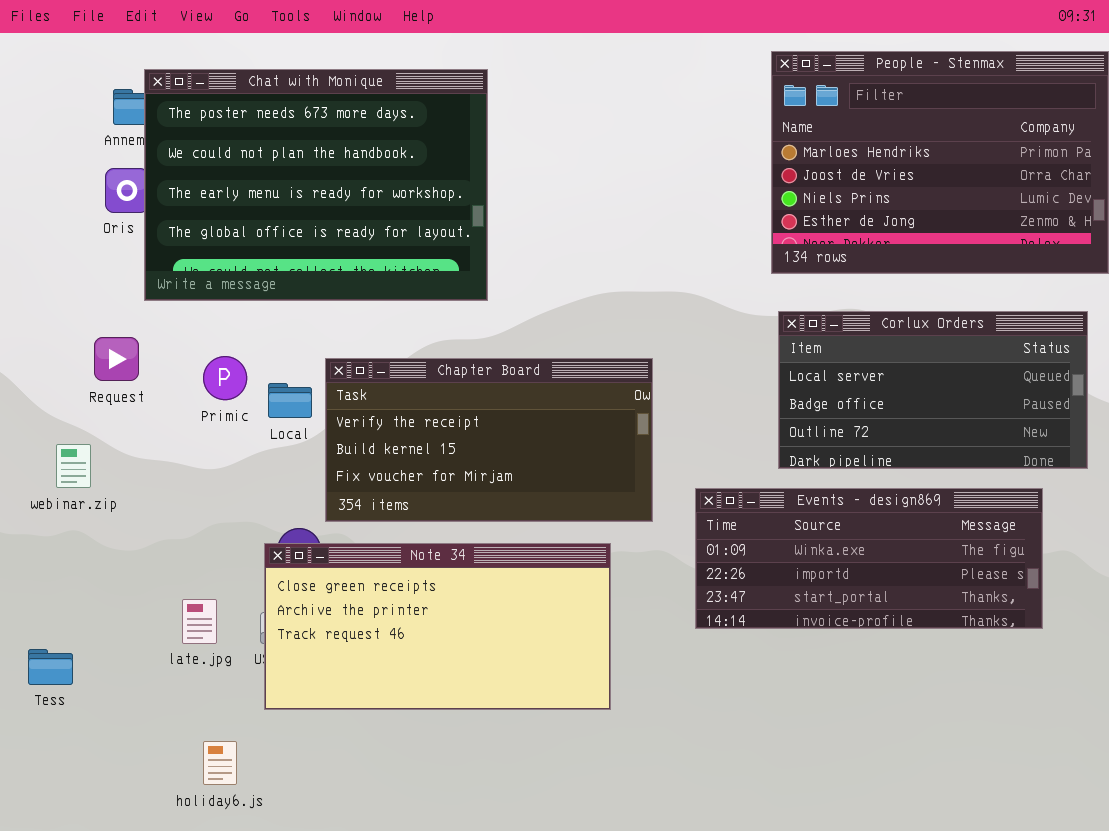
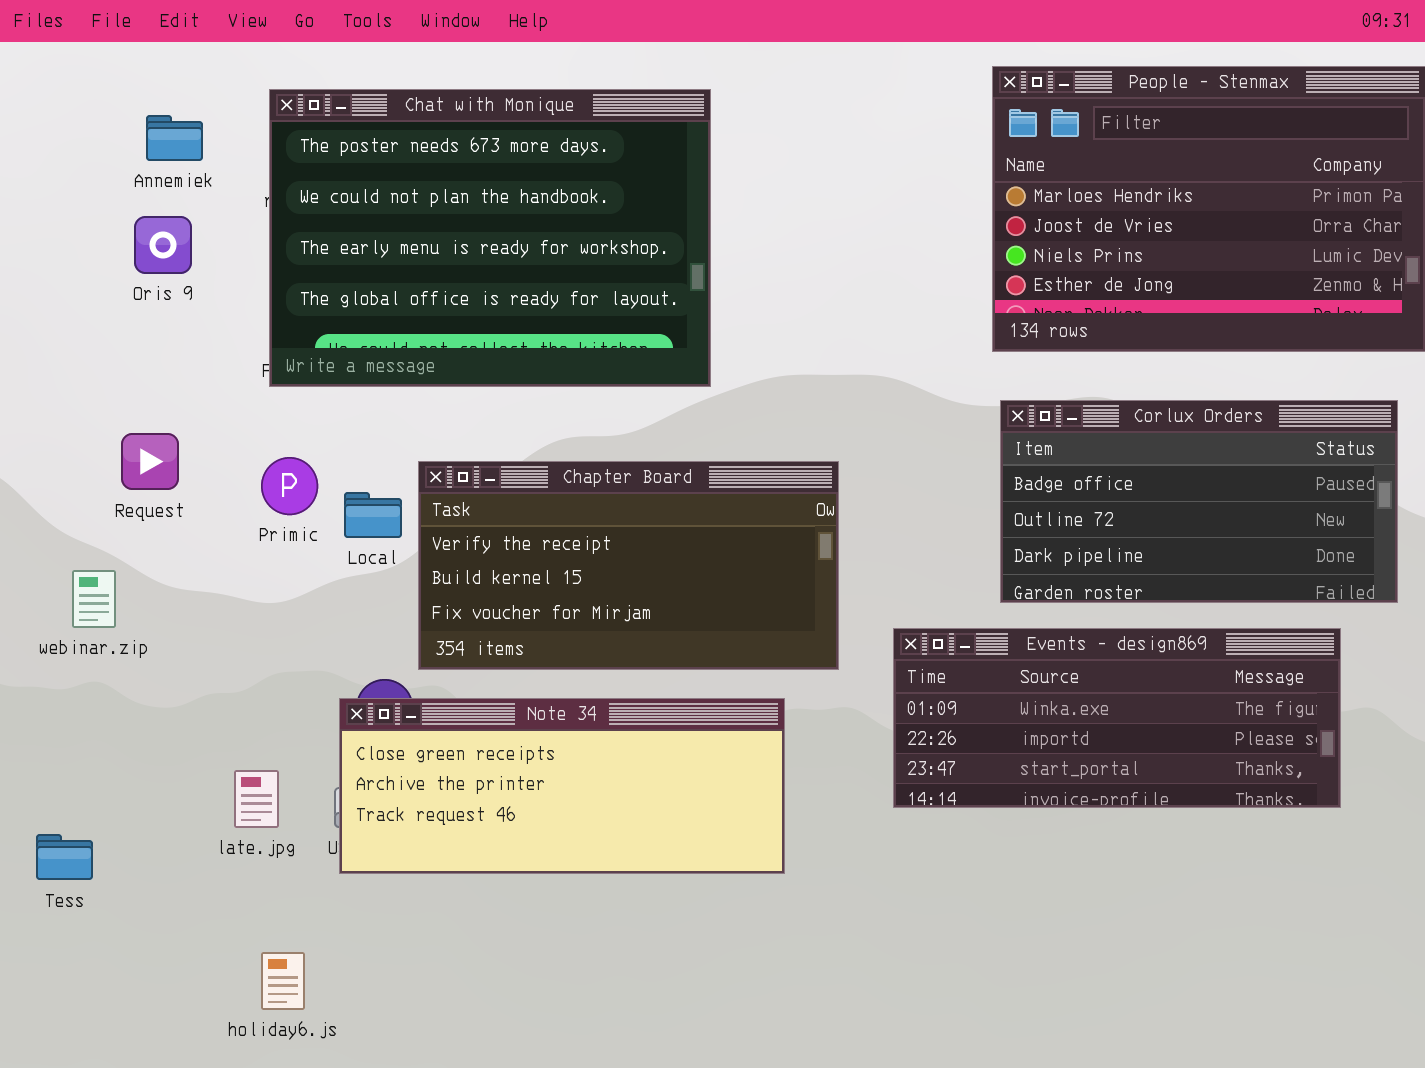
Chat with Monique: [144,69,488,301] -> [269,89,711,387], moved
Corlux Orders: [778,311,1088,469] -> [1000,400,1398,603], scrolled down 1 row
Note 34: [264,543,611,710] -> [339,698,785,874], resized

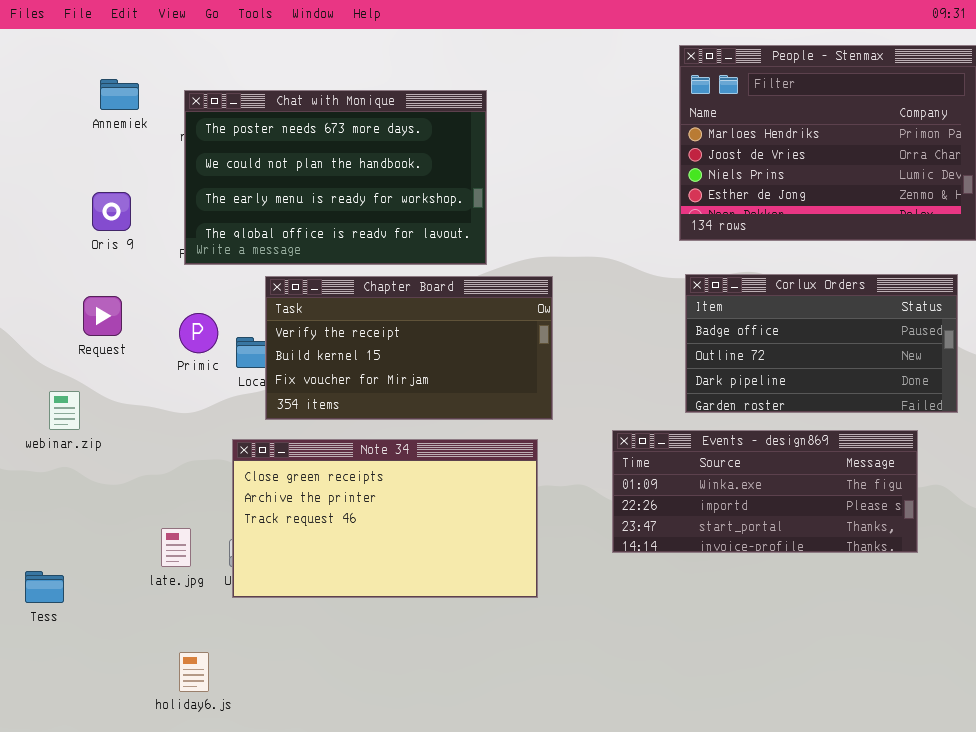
Chat with Monique: [269,89,711,387] -> [184,90,487,265], resized
Oris 9: [134,216,192,274] -> [92,192,131,231], moved
Chapter Board: [418,461,839,670] -> [265,276,553,420], moved
Note 34: [339,698,785,874] -> [232,439,538,598], resized

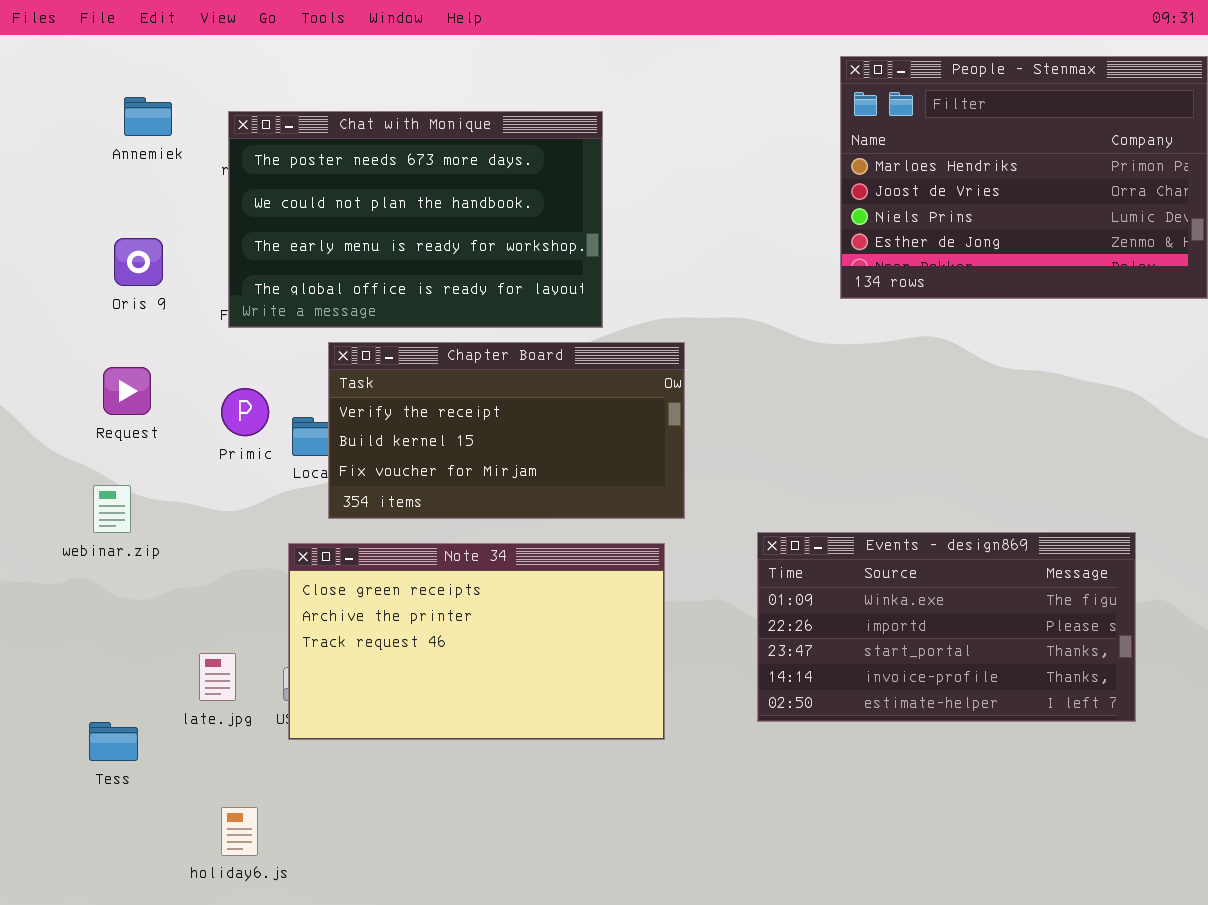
Corlux Orders: [685,274,958,413] -> none, closed
webinar.zip: [49,391,80,430] -> [93,485,131,533], moved
Events - design869: [612,430,918,553] -> [757,532,1136,722], resized
Tess: [25,571,64,603] -> [89,722,138,761], moved

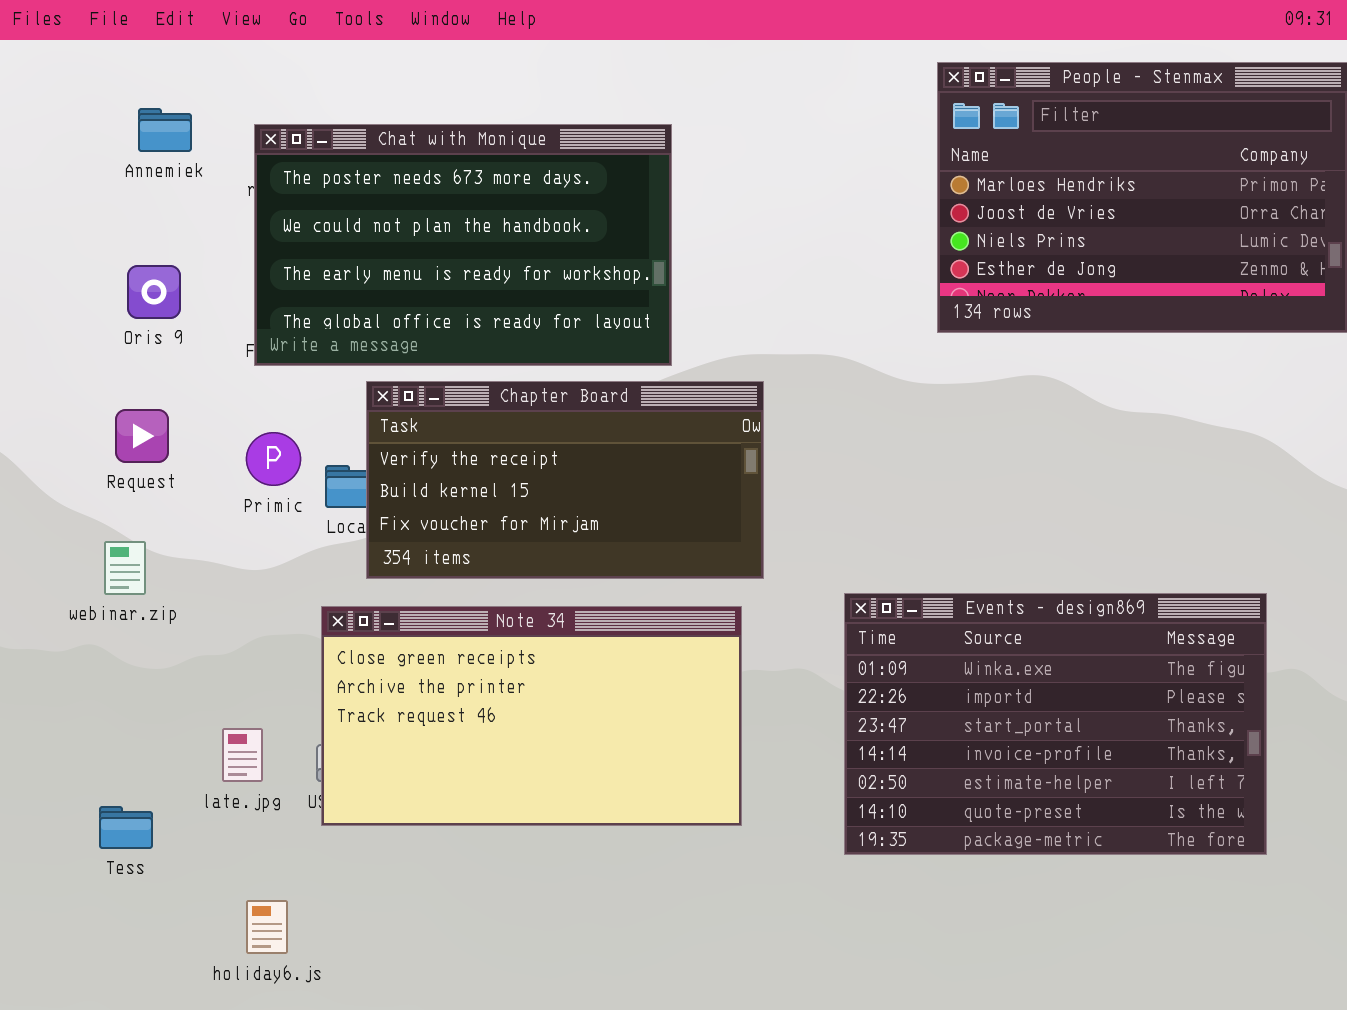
Events - design869: [757,532,1136,722] -> [844,593,1267,855], resized

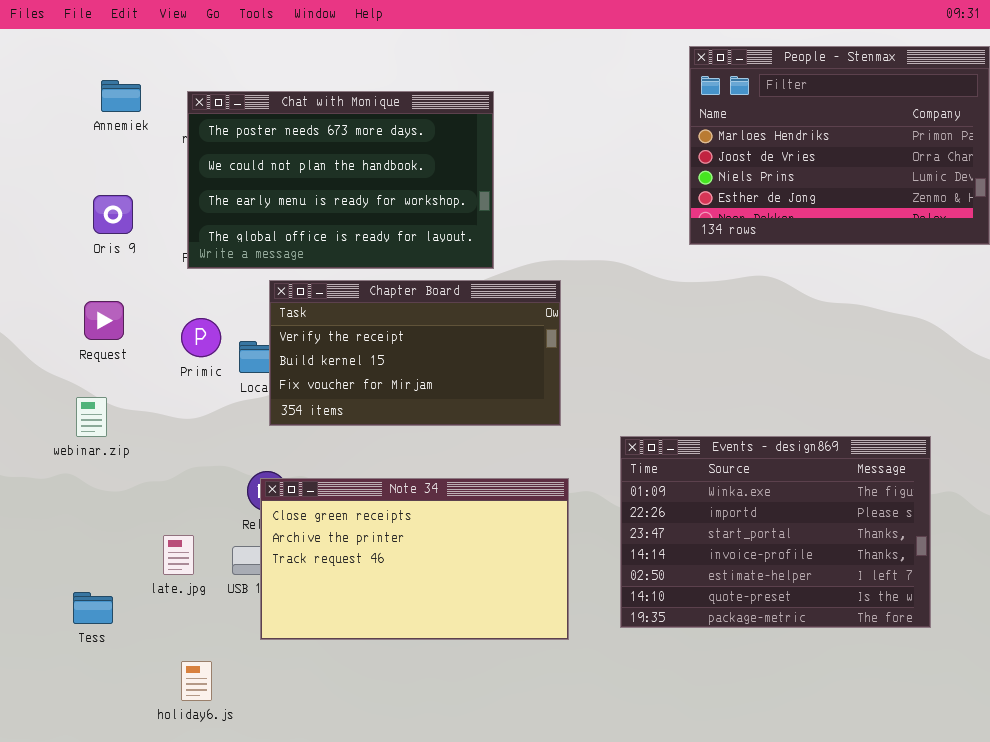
Note 34: [321,606,742,826] -> [260,478,569,640], moved

